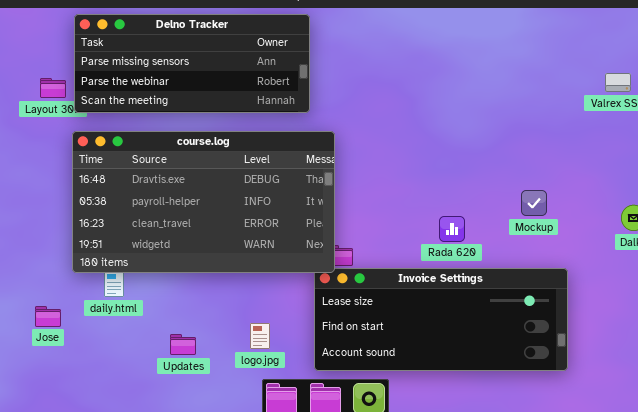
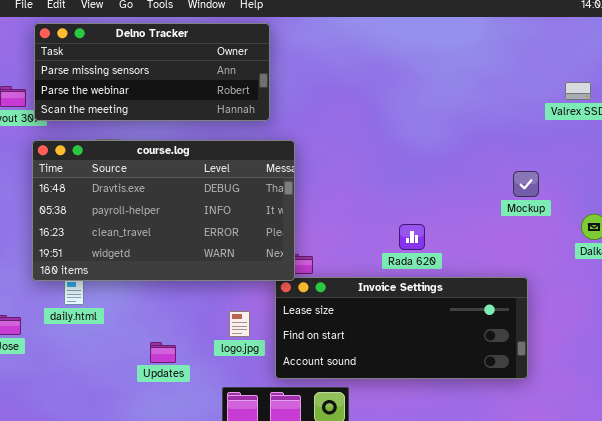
Mockup: [521,190,547,216] -> [513,171,539,197], moved
logo.jpg: [250,323,270,349] -> [229,311,250,337], moved
Updates: [170,334,196,355] -> [150,342,176,363], moved

